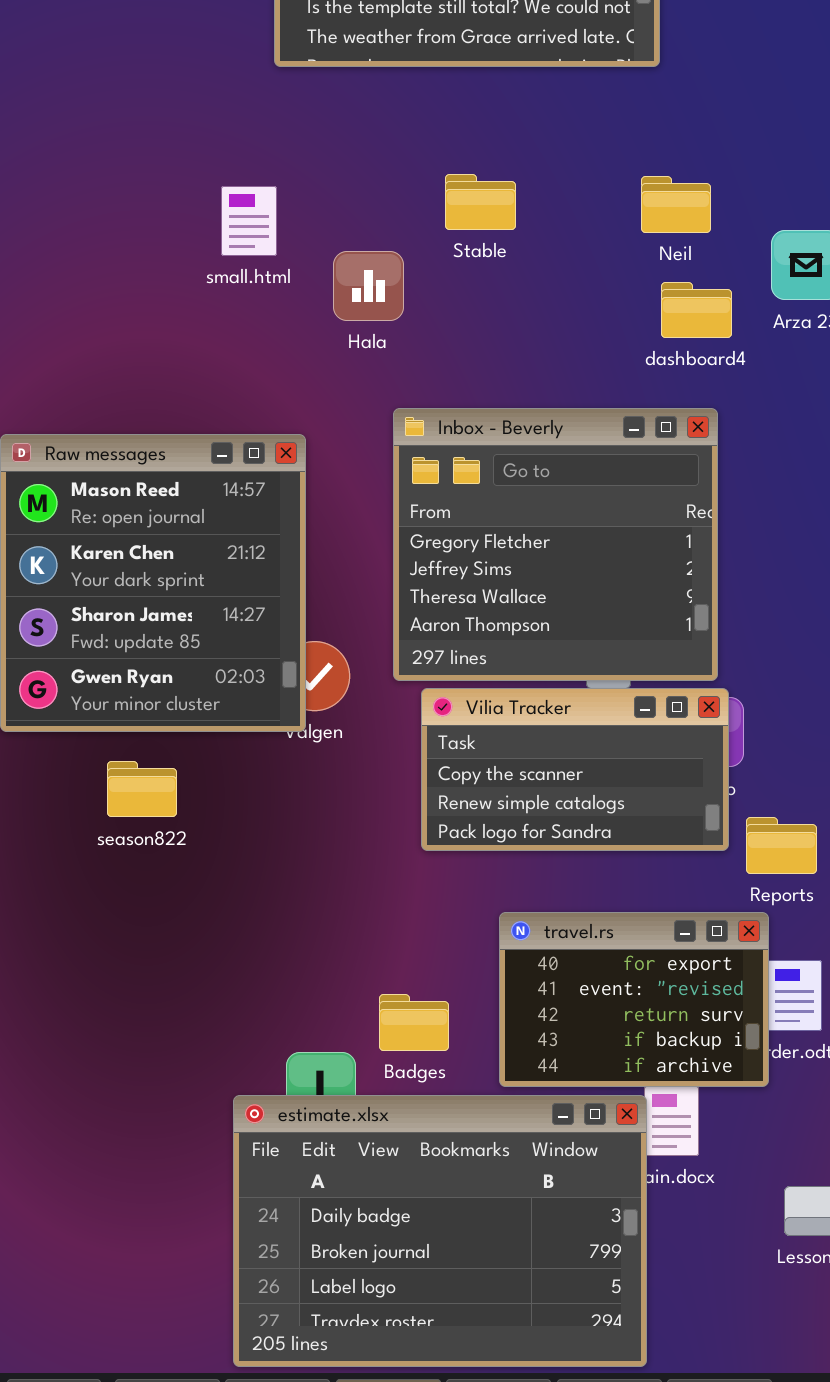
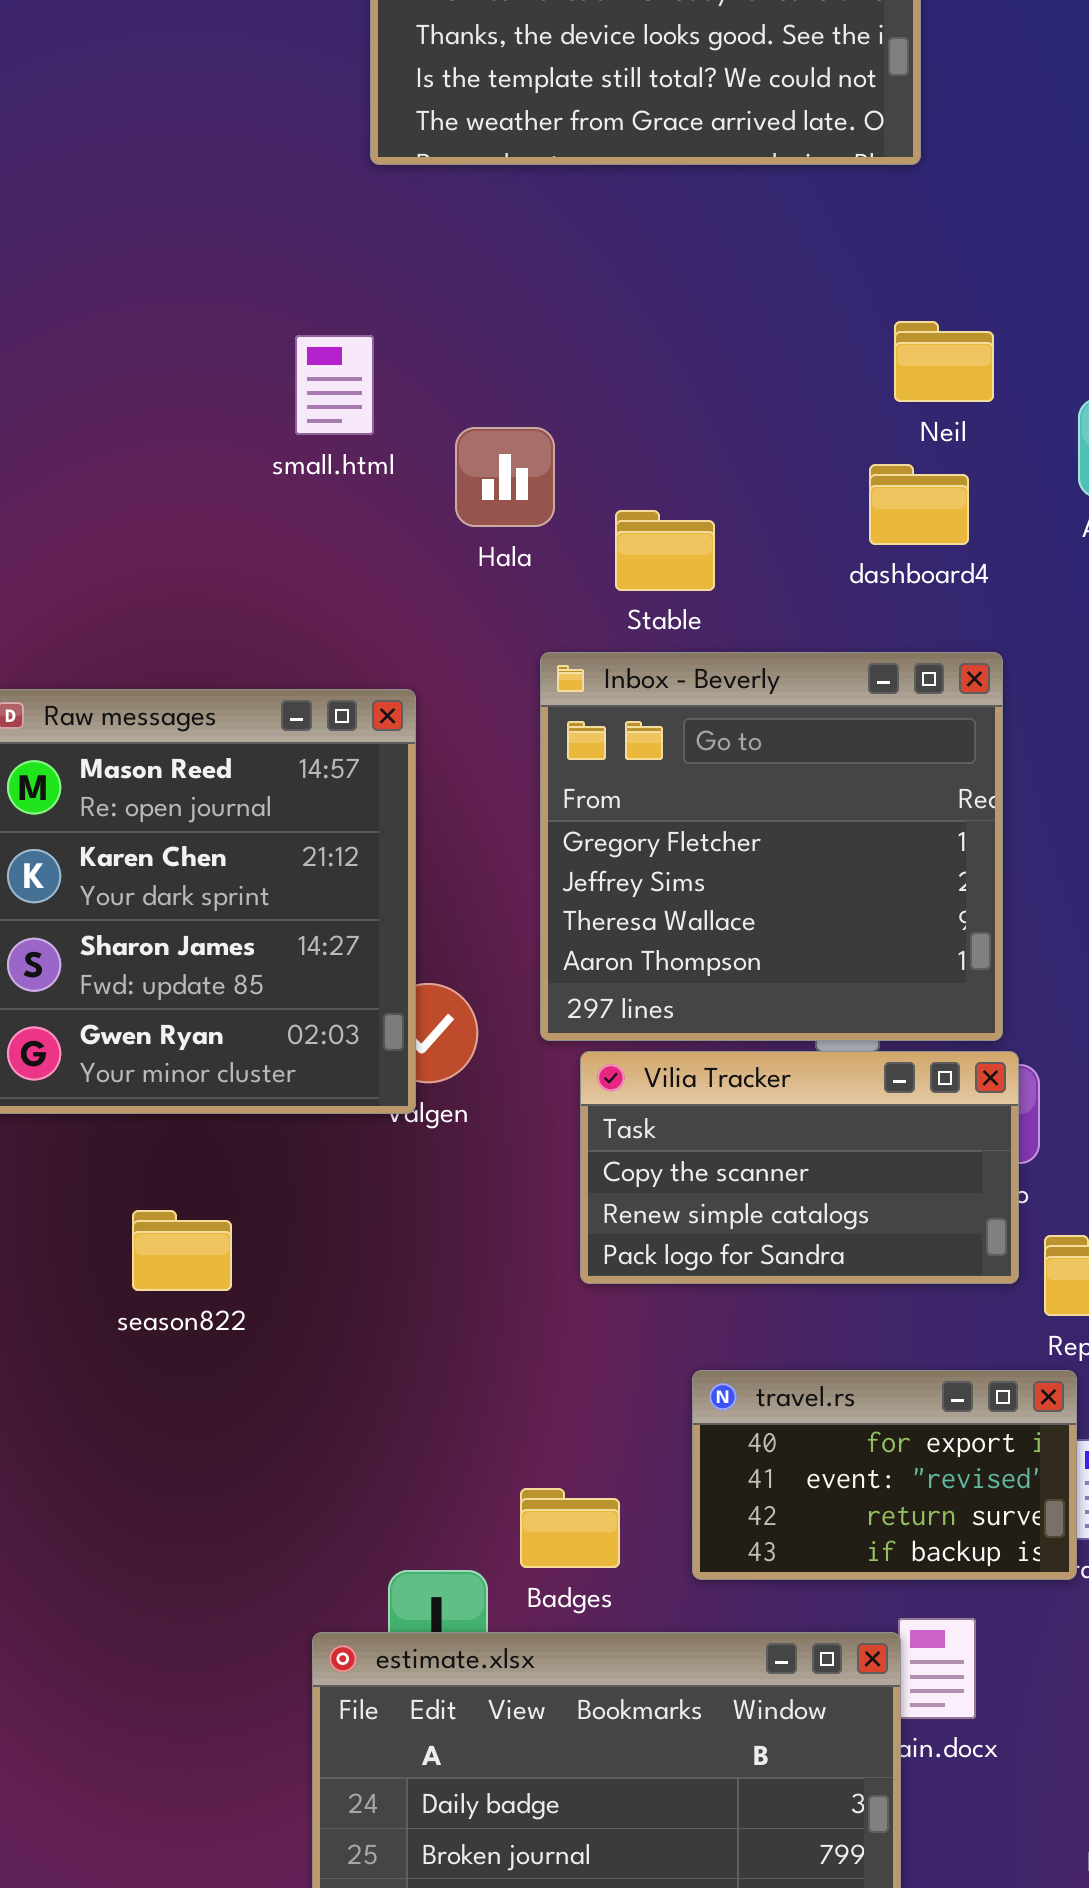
Stable: [445,174,516,230] -> [615,510,715,591], moved
dashboard4: [661,282,732,338] -> [869,464,969,545], moved
season822: [107,761,177,817] -> [132,1210,232,1291], moved
travel.rs: [499,912,769,1087] -> [692,1370,1077,1580], resized

